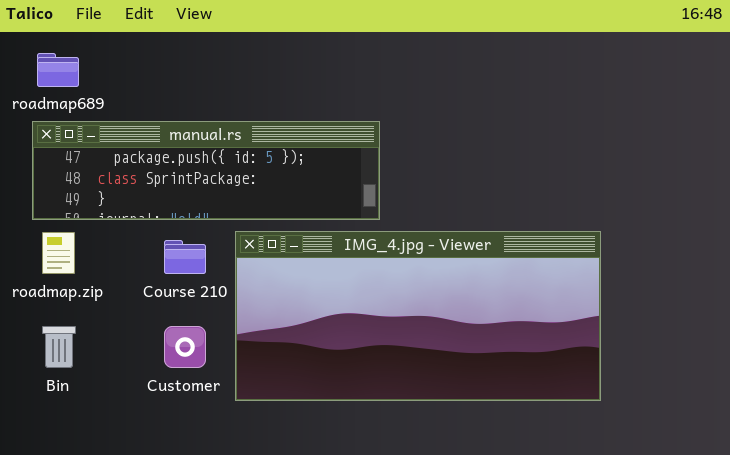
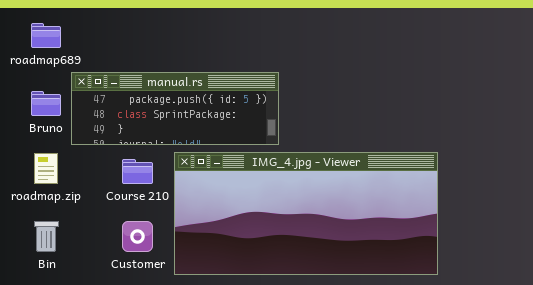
manual.rs: [32,121,380,220] -> [71,72,279,145], resized

